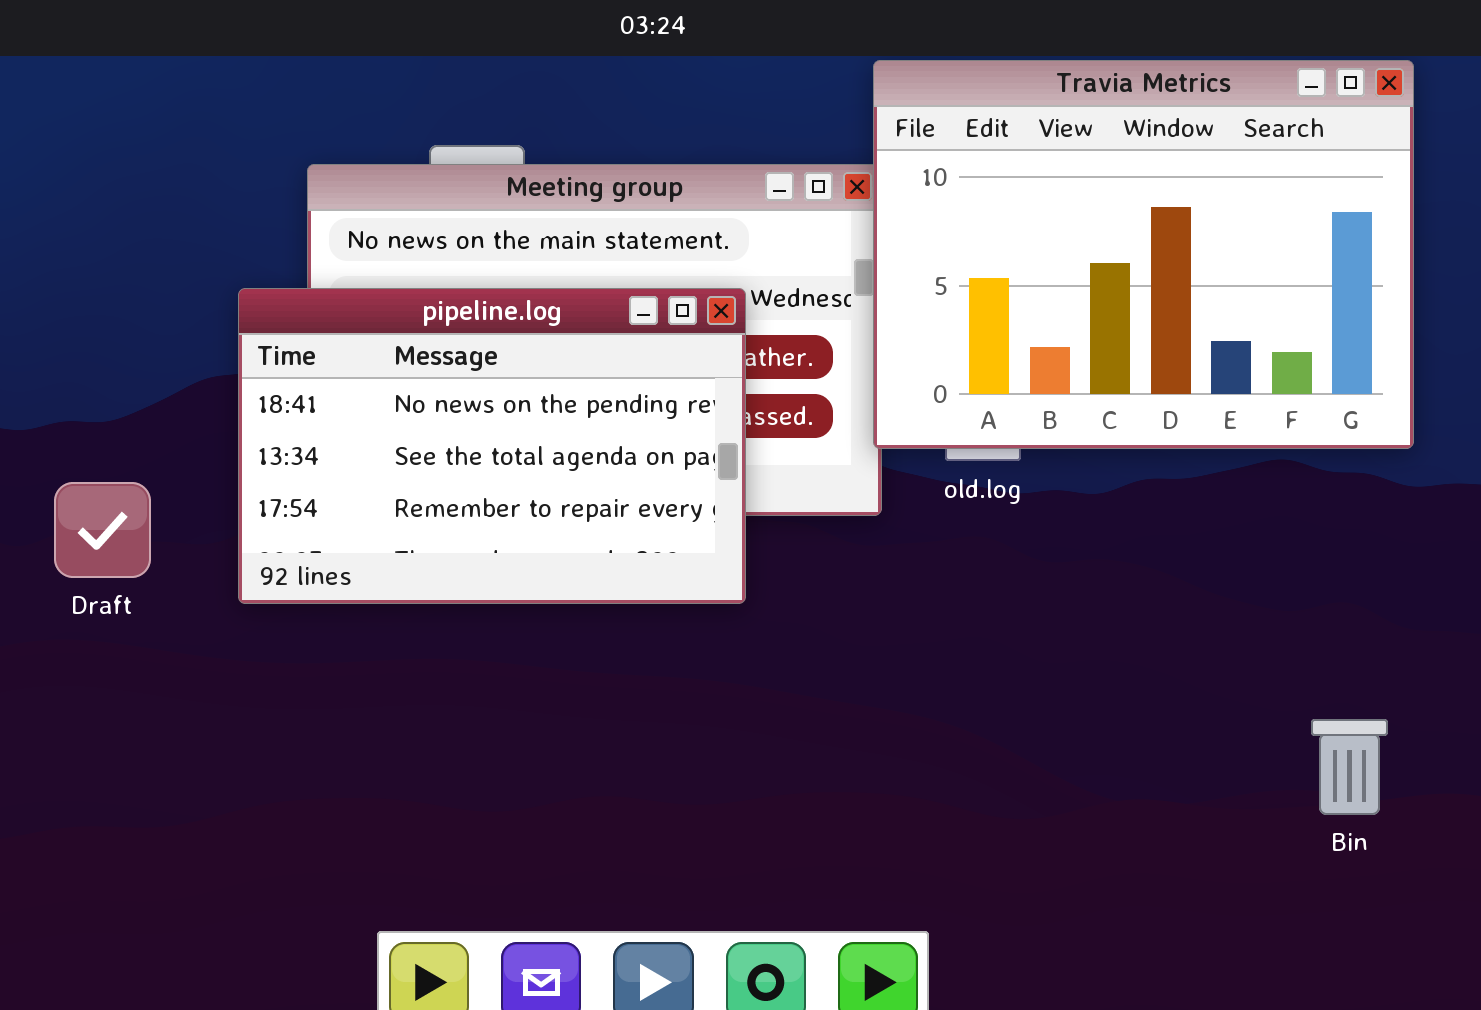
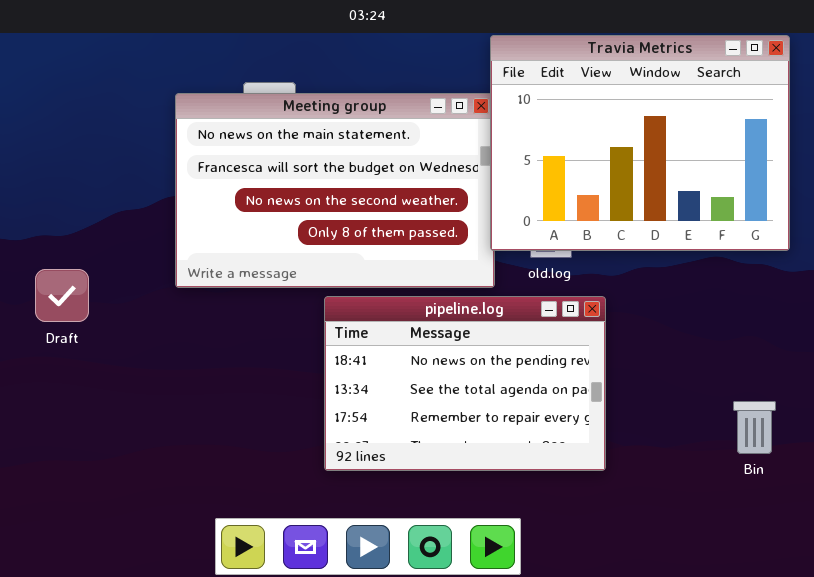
pipeline.log: [238,288,746,604] -> [324,296,606,471], moved

